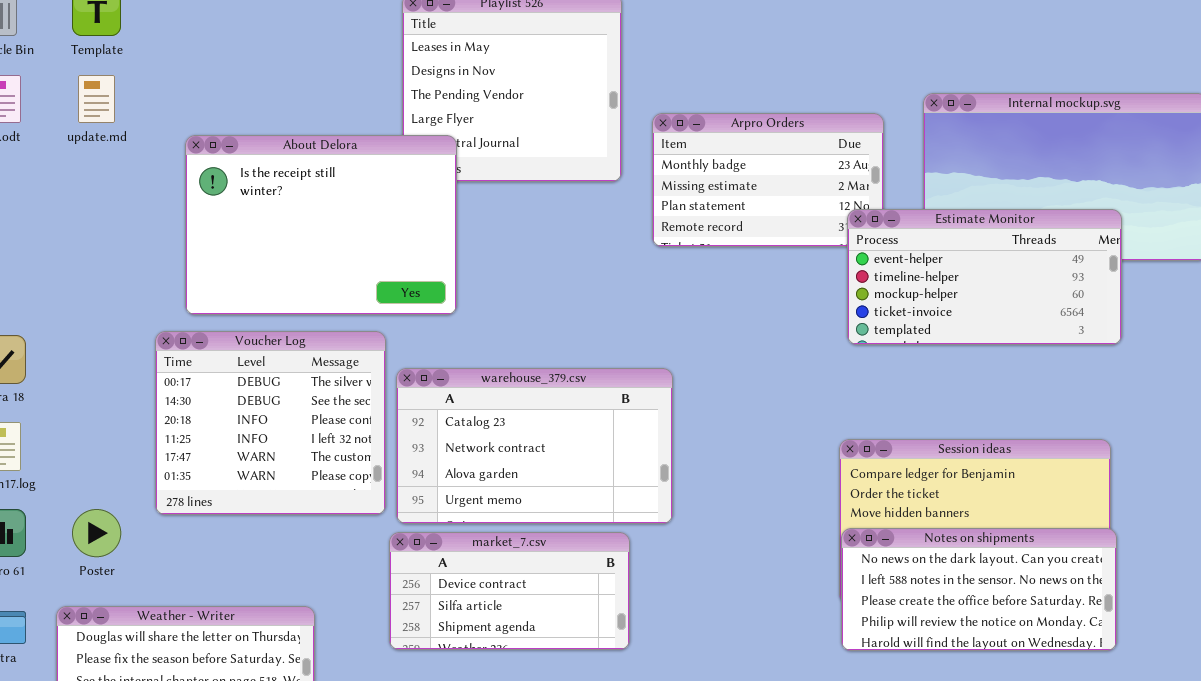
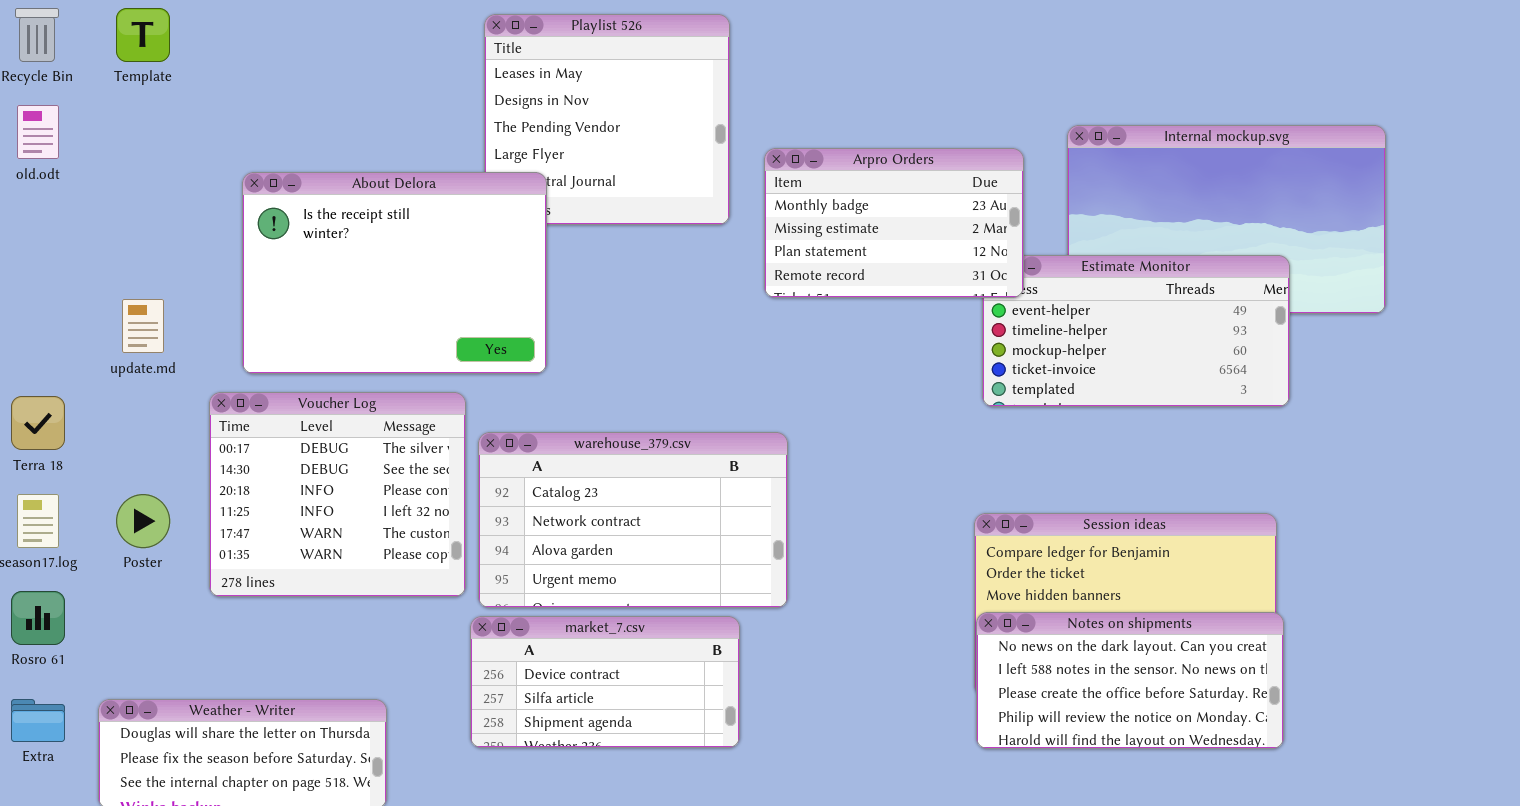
update.md: [78,75,115,123] -> [122,299,164,353], moved
Arpro Orders: [652,113,884,247] -> [764,148,1024,298], raised
Poster: [72,509,121,557] -> [116,494,170,548], moved

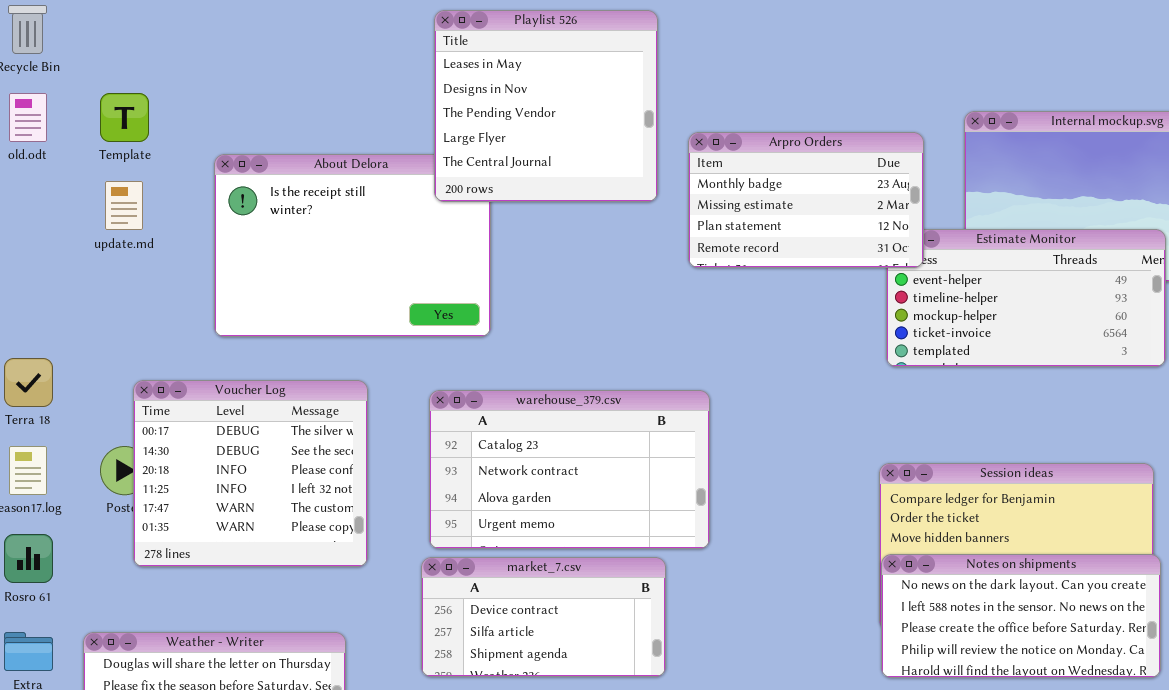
Template: [116,8,170,62] -> [100,93,149,142], moved
Playlist 526: [484,14,730,225] -> [434,10,658,202], raised
update.md: [122,299,164,353] -> [105,181,143,230], moved
Voucher Log: [209,392,466,597] -> [133,380,368,567], moved

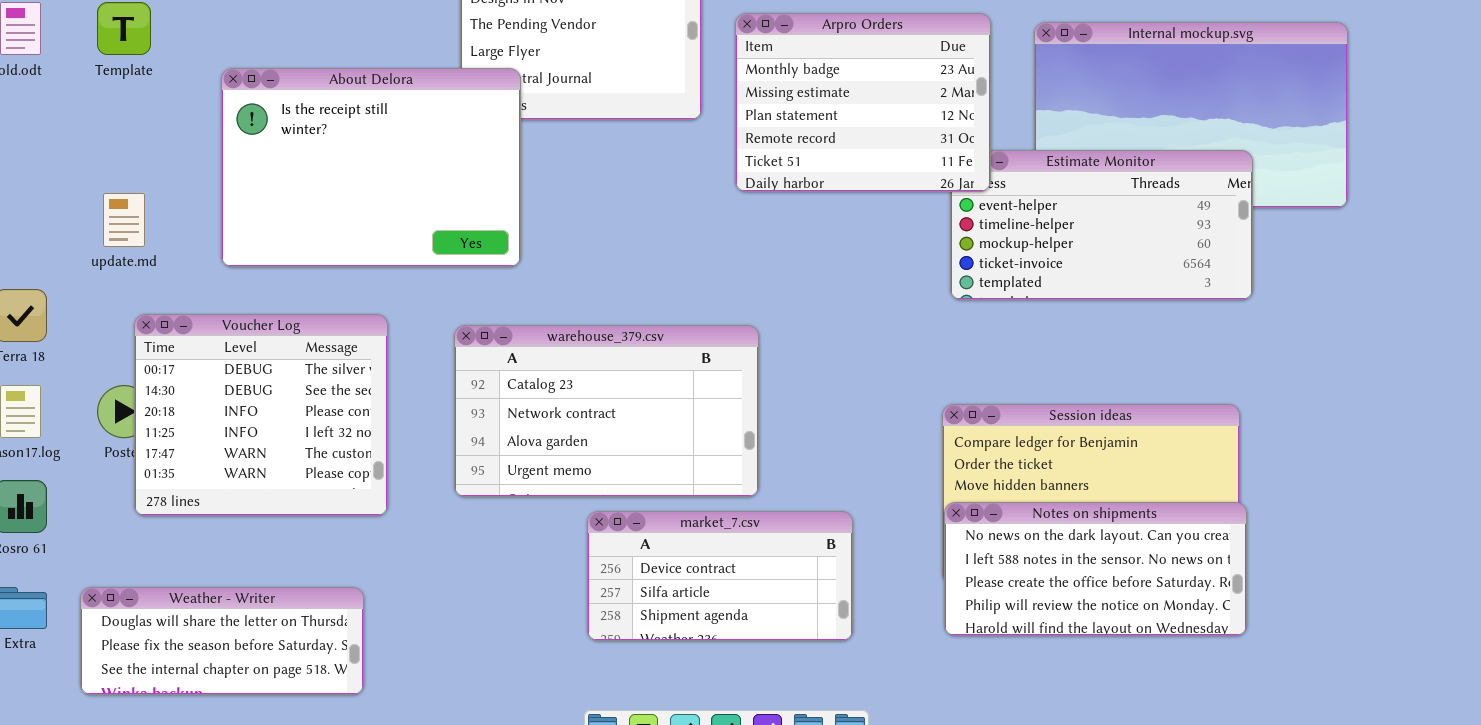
Arpro Orders: [688,132,924,268] -> [735,13,991,192], resized
About Delora: [214,154,491,337] -> [221,68,521,267], raised
update.md: [105,181,143,230] -> [103,193,145,247], moved
market_7.csv: [421,557,666,677] -> [587,511,853,641], moved

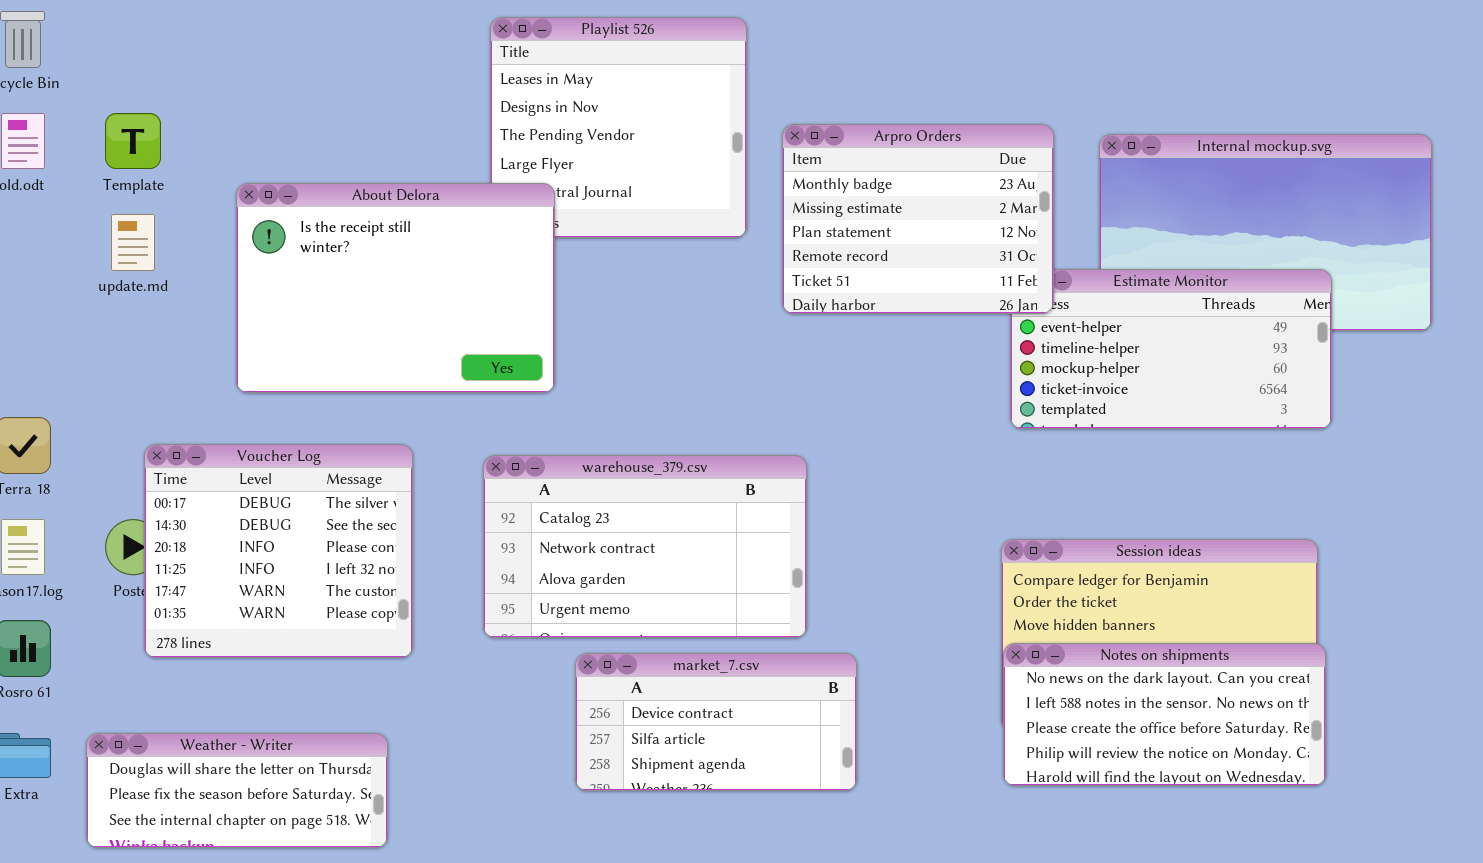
update.md: [103,193,145,247] -> [111,214,155,271], moved
market_7.csv: [587,511,853,641] -> [575,653,857,791], moved

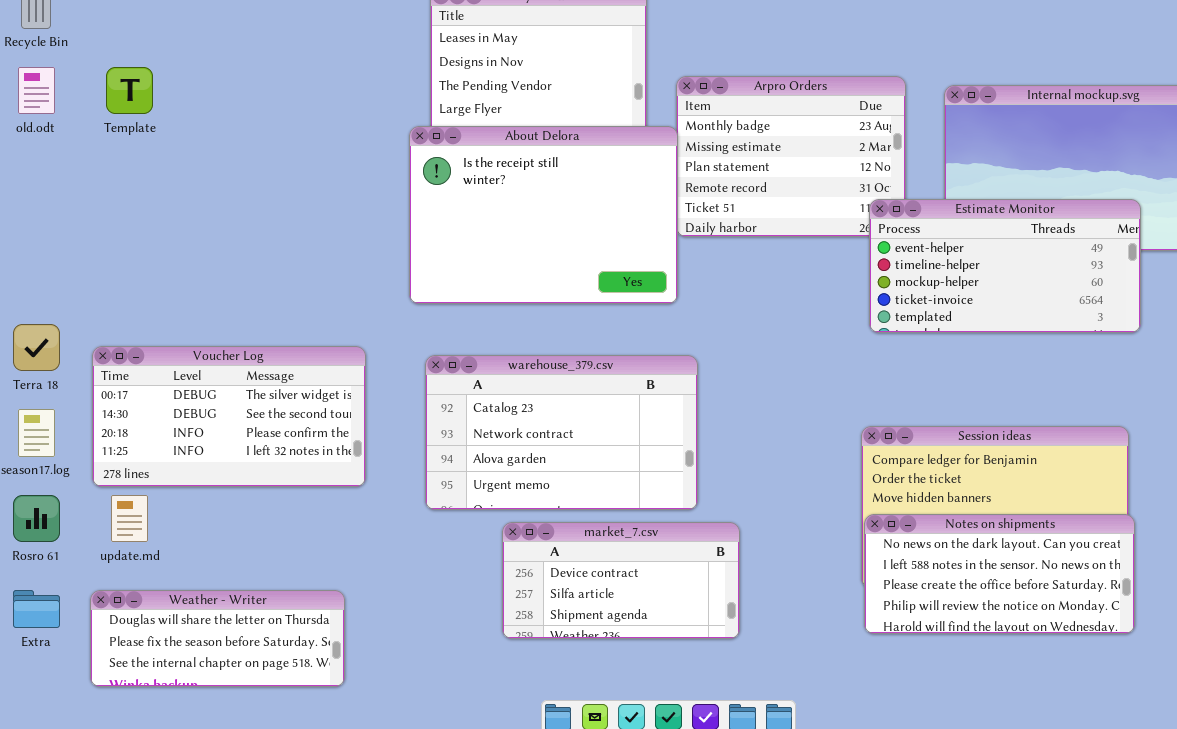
About Delora: [236,183,555,393] -> [409,126,678,304], moved
update.md: [111,214,155,271] -> [111,495,148,542], moved
Estimate Monitor: [1010,269,1332,429] -> [869,199,1141,333], raised
Voucher Log: [144,444,413,658] -> [92,346,366,487], resized

